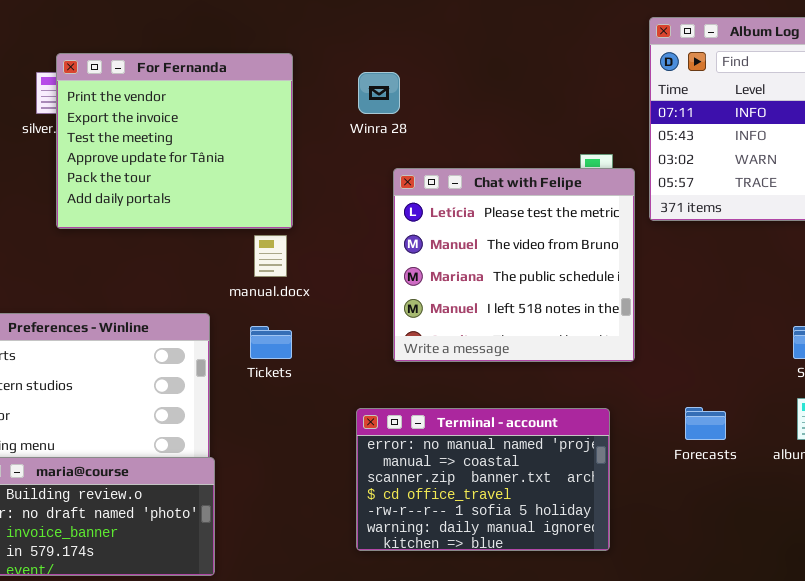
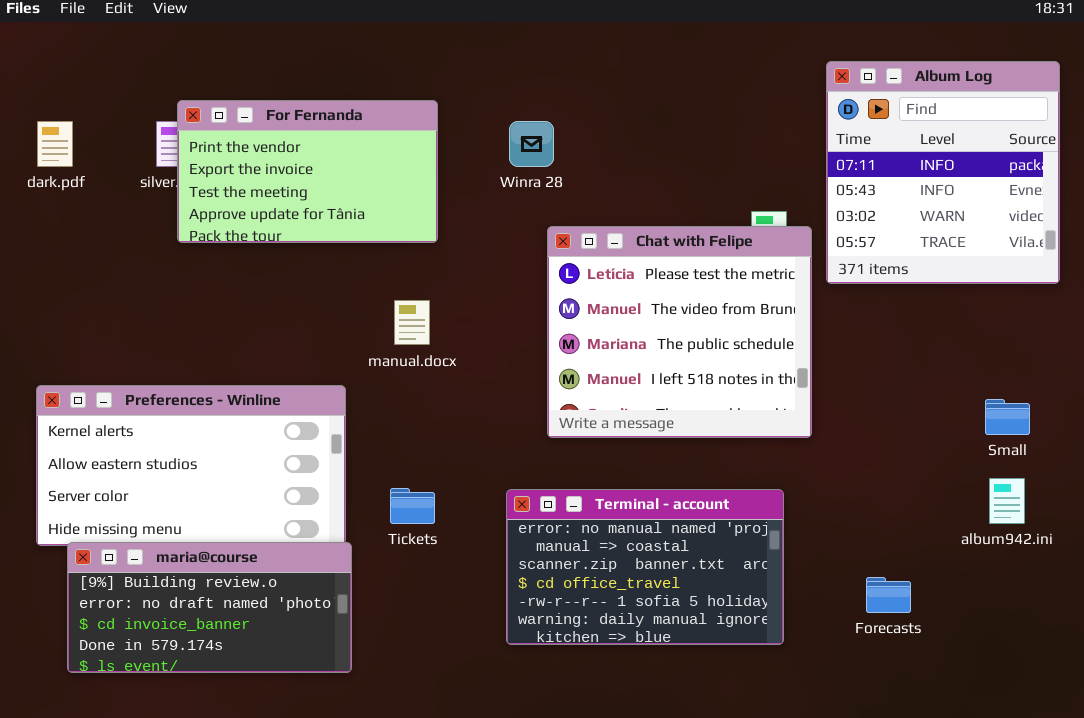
For Fernanda: [56,53,293,229] -> [177,100,438,243], resized
Tickets: [250,326,292,359] -> [390,488,435,524], moved
Forecasts: [685,407,726,440] -> [866,577,911,613], moved

